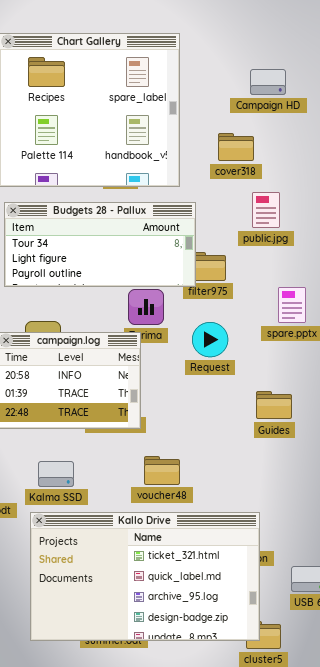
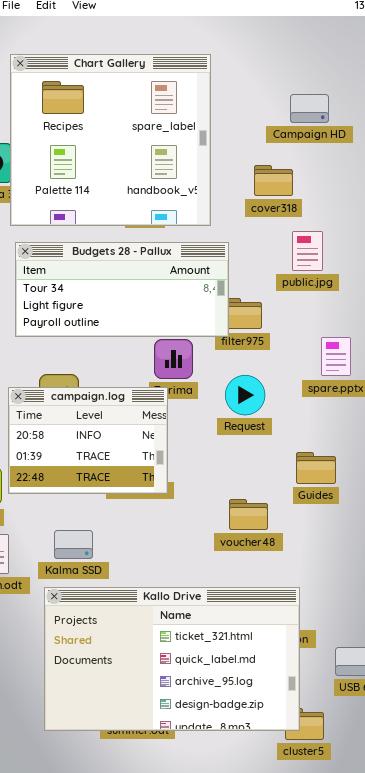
voucher48: [144,456,180,485] -> [229,499,268,530], moved

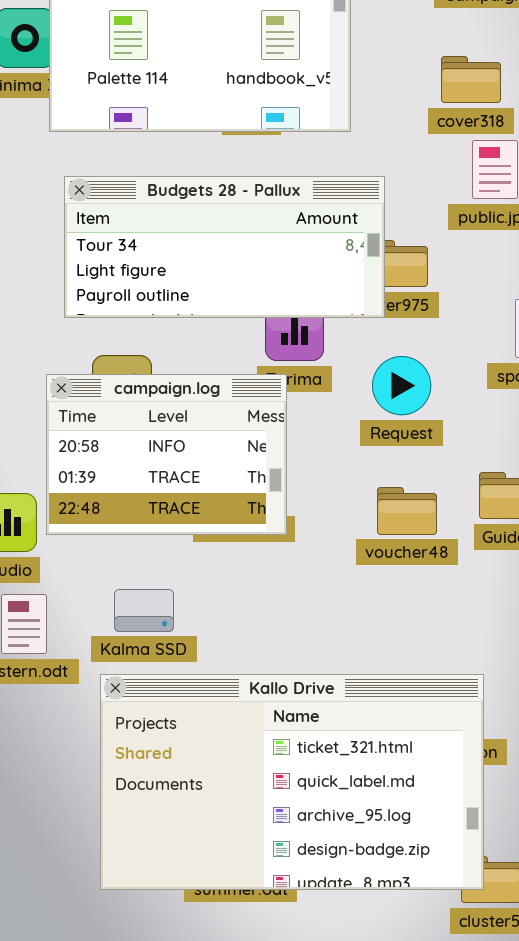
cover318: [254,165,293,196] -> [441,56,501,103], moved
Budgets 28 - Pallux: [15,242,229,337] -> [64,176,385,318], moved
voucher48: [229,499,268,530] -> [377,487,437,535], moved

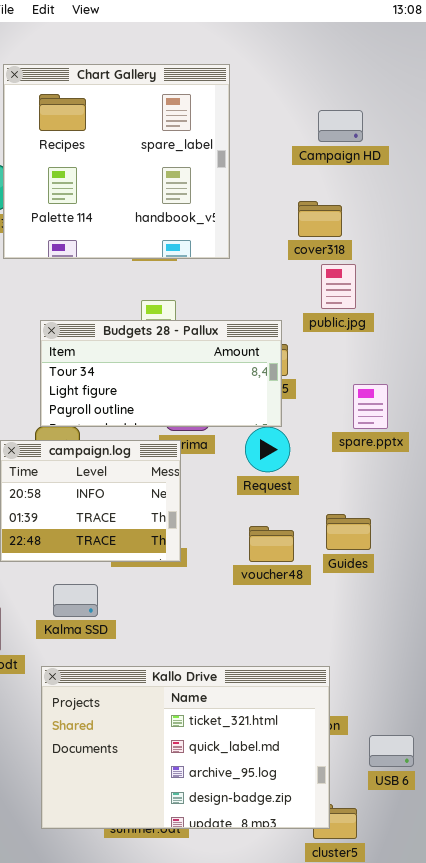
Budgets 28 - Pallux: [64,176,385,318] -> [40,320,282,427], moved
Kalma SSD: [114,589,174,632] -> [53,584,98,617], moved

